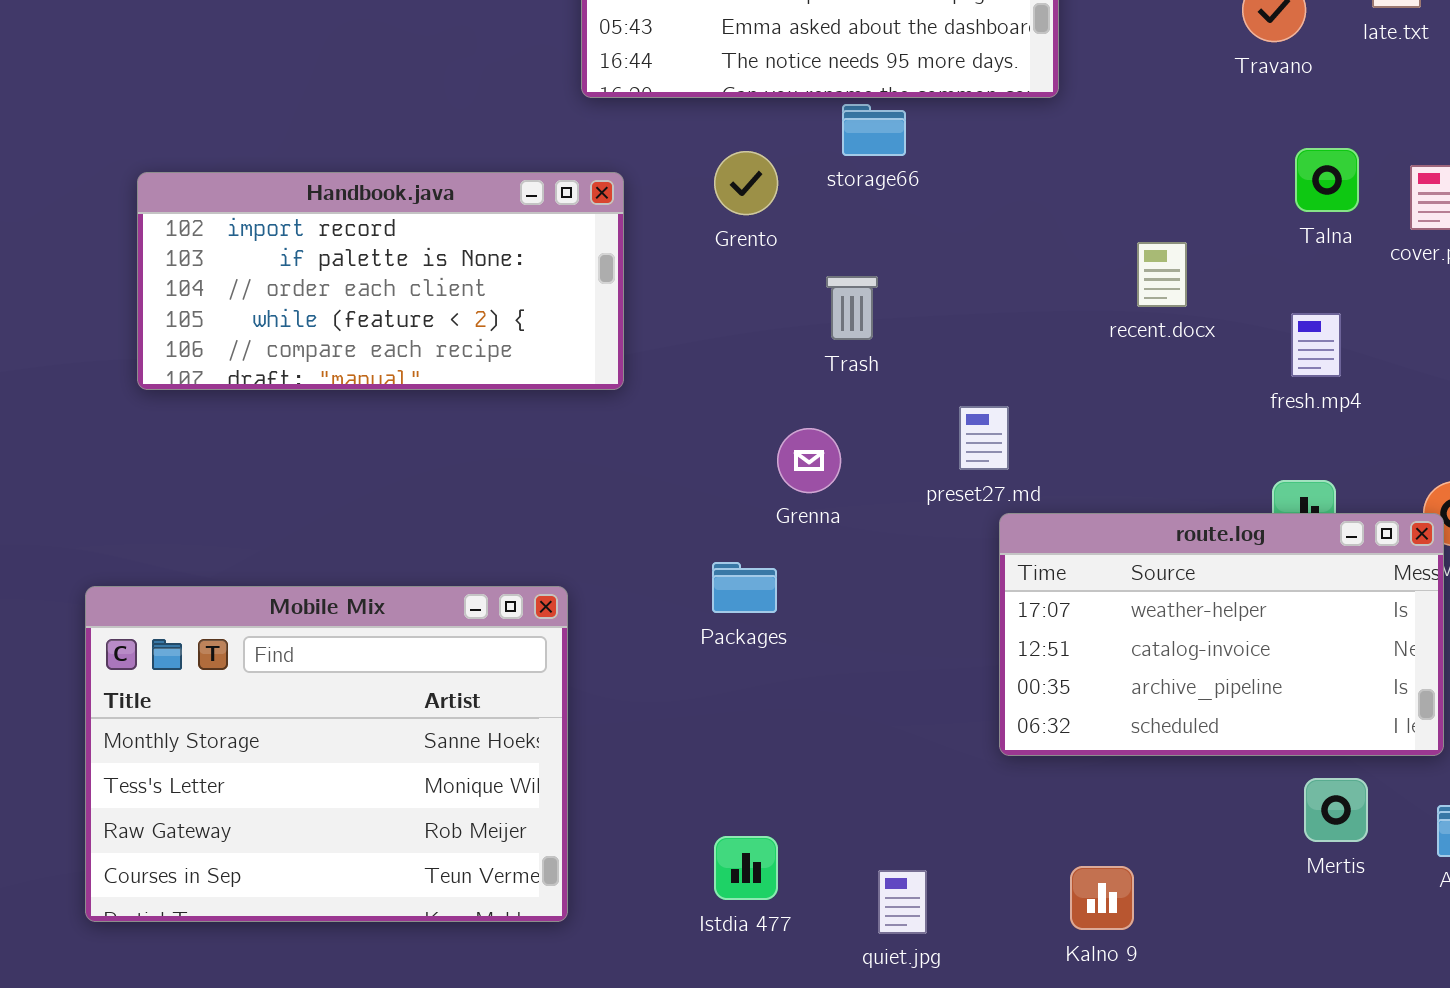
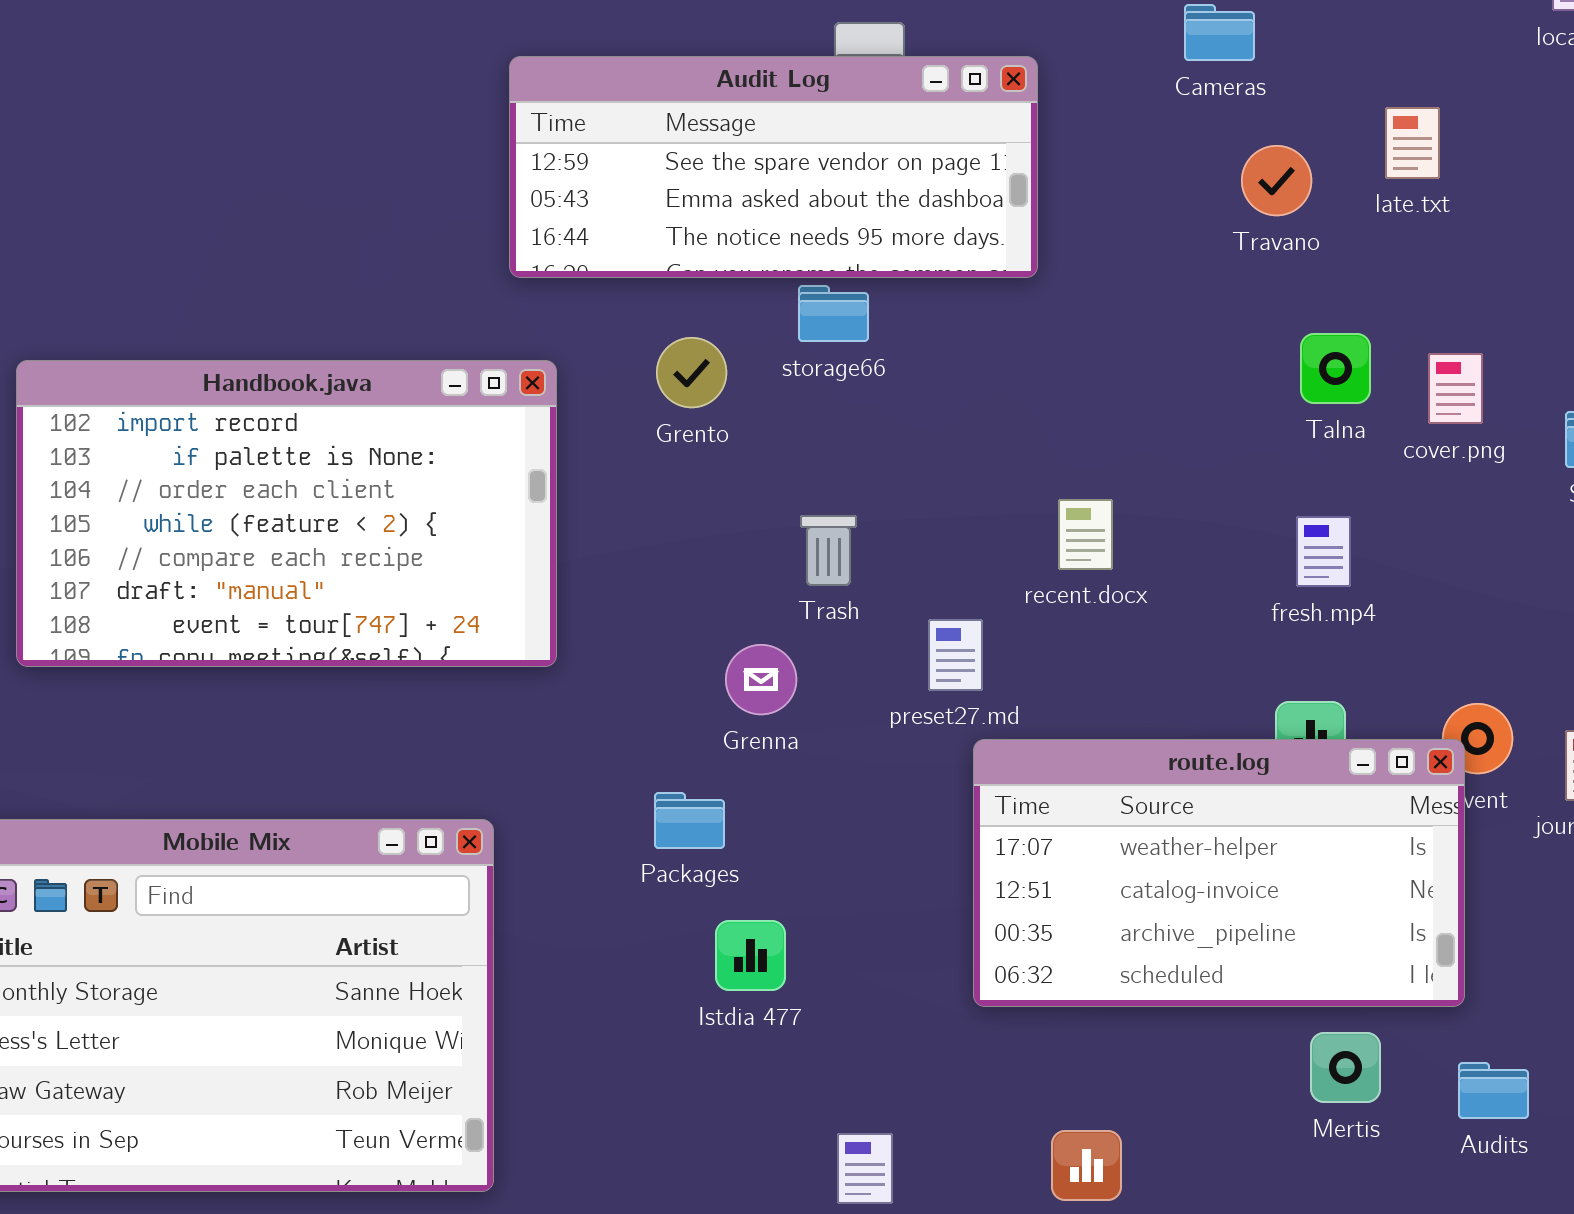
Handbook.java: [137,172,624,390] -> [16,360,557,667], resized
recent.docx: [1137,242,1187,307] -> [1058,499,1113,570], moved
Trash: [826,276,878,340] -> [800,515,857,586], moved
Istdia 477: [714,836,778,900] -> [715,920,786,991], moved

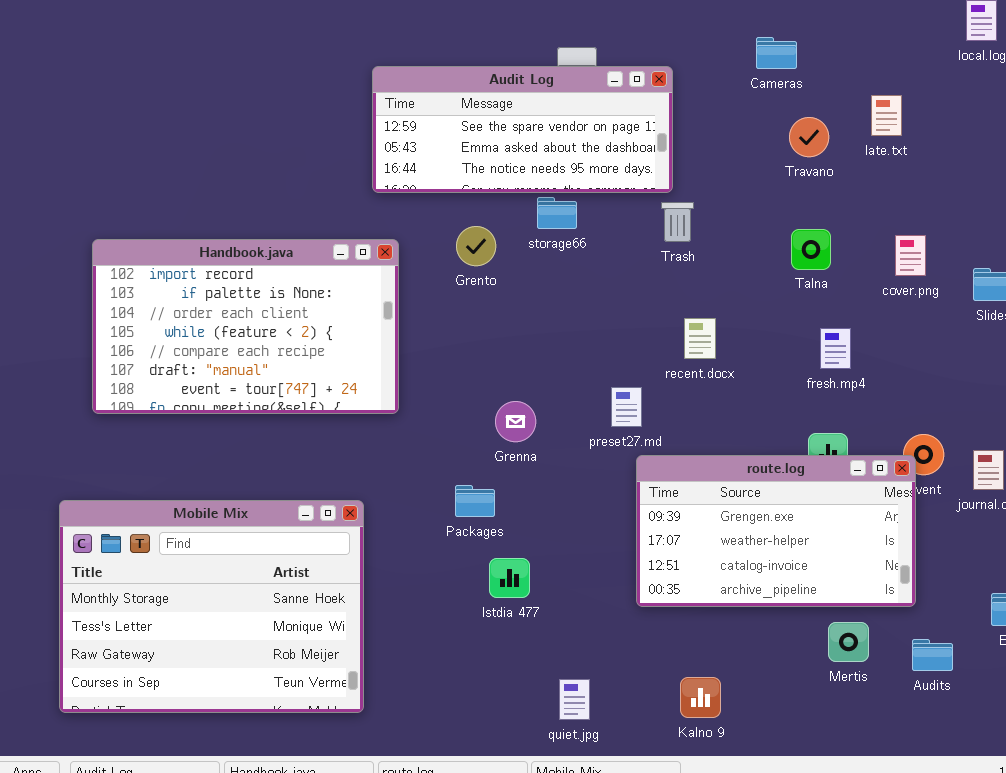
Talna: [1300,333,1371,404] -> [791,229,831,270], moved
Trash: [800,515,857,586] -> [661,202,694,242], moved
route.log: [973,739,1465,1007] -> [636,455,916,607], scrolled up 1 row

